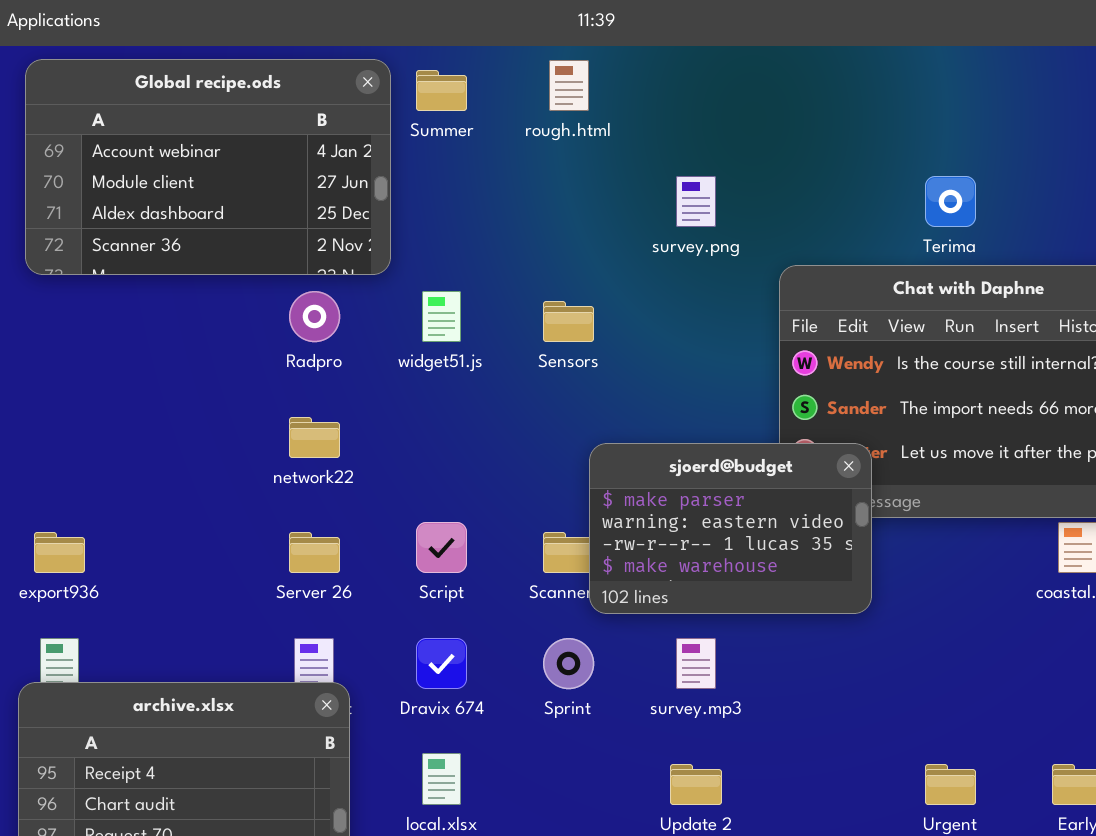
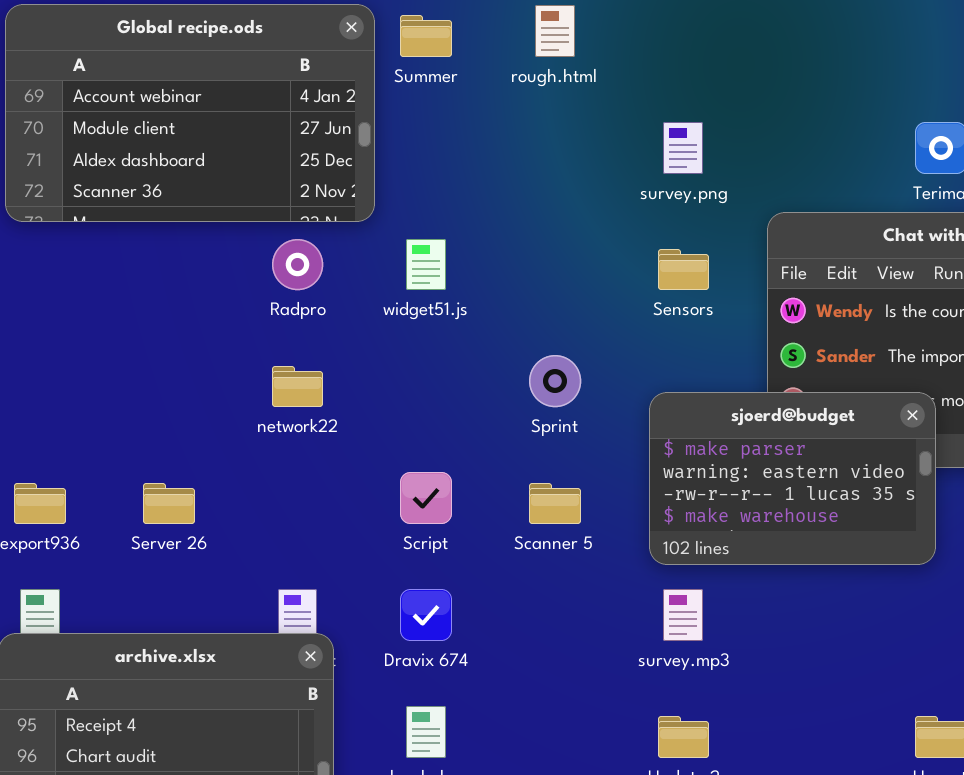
Sensors: [543,301,594,342] -> [658,249,709,290], moved
sjoerd@budget: [589,443,872,614] -> [649,392,936,565], moved
Server 26: [289,532,340,573] -> [143,483,195,524], moved
Sprint: [543,638,594,689] -> [529,355,581,407], moved

